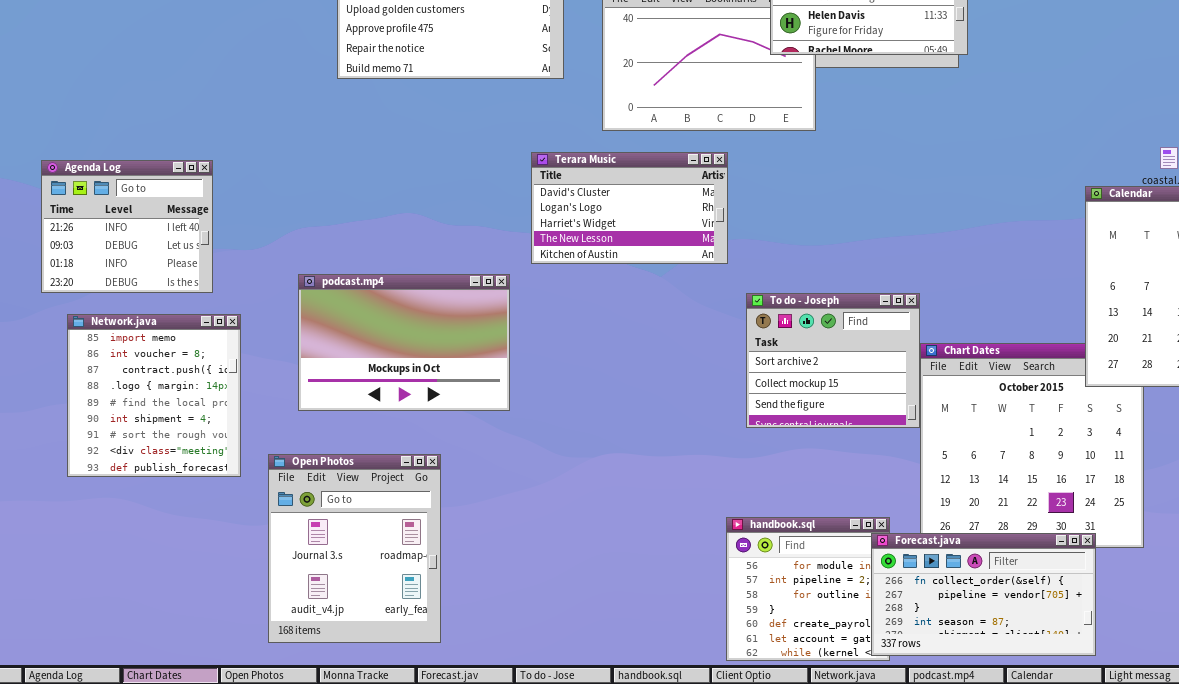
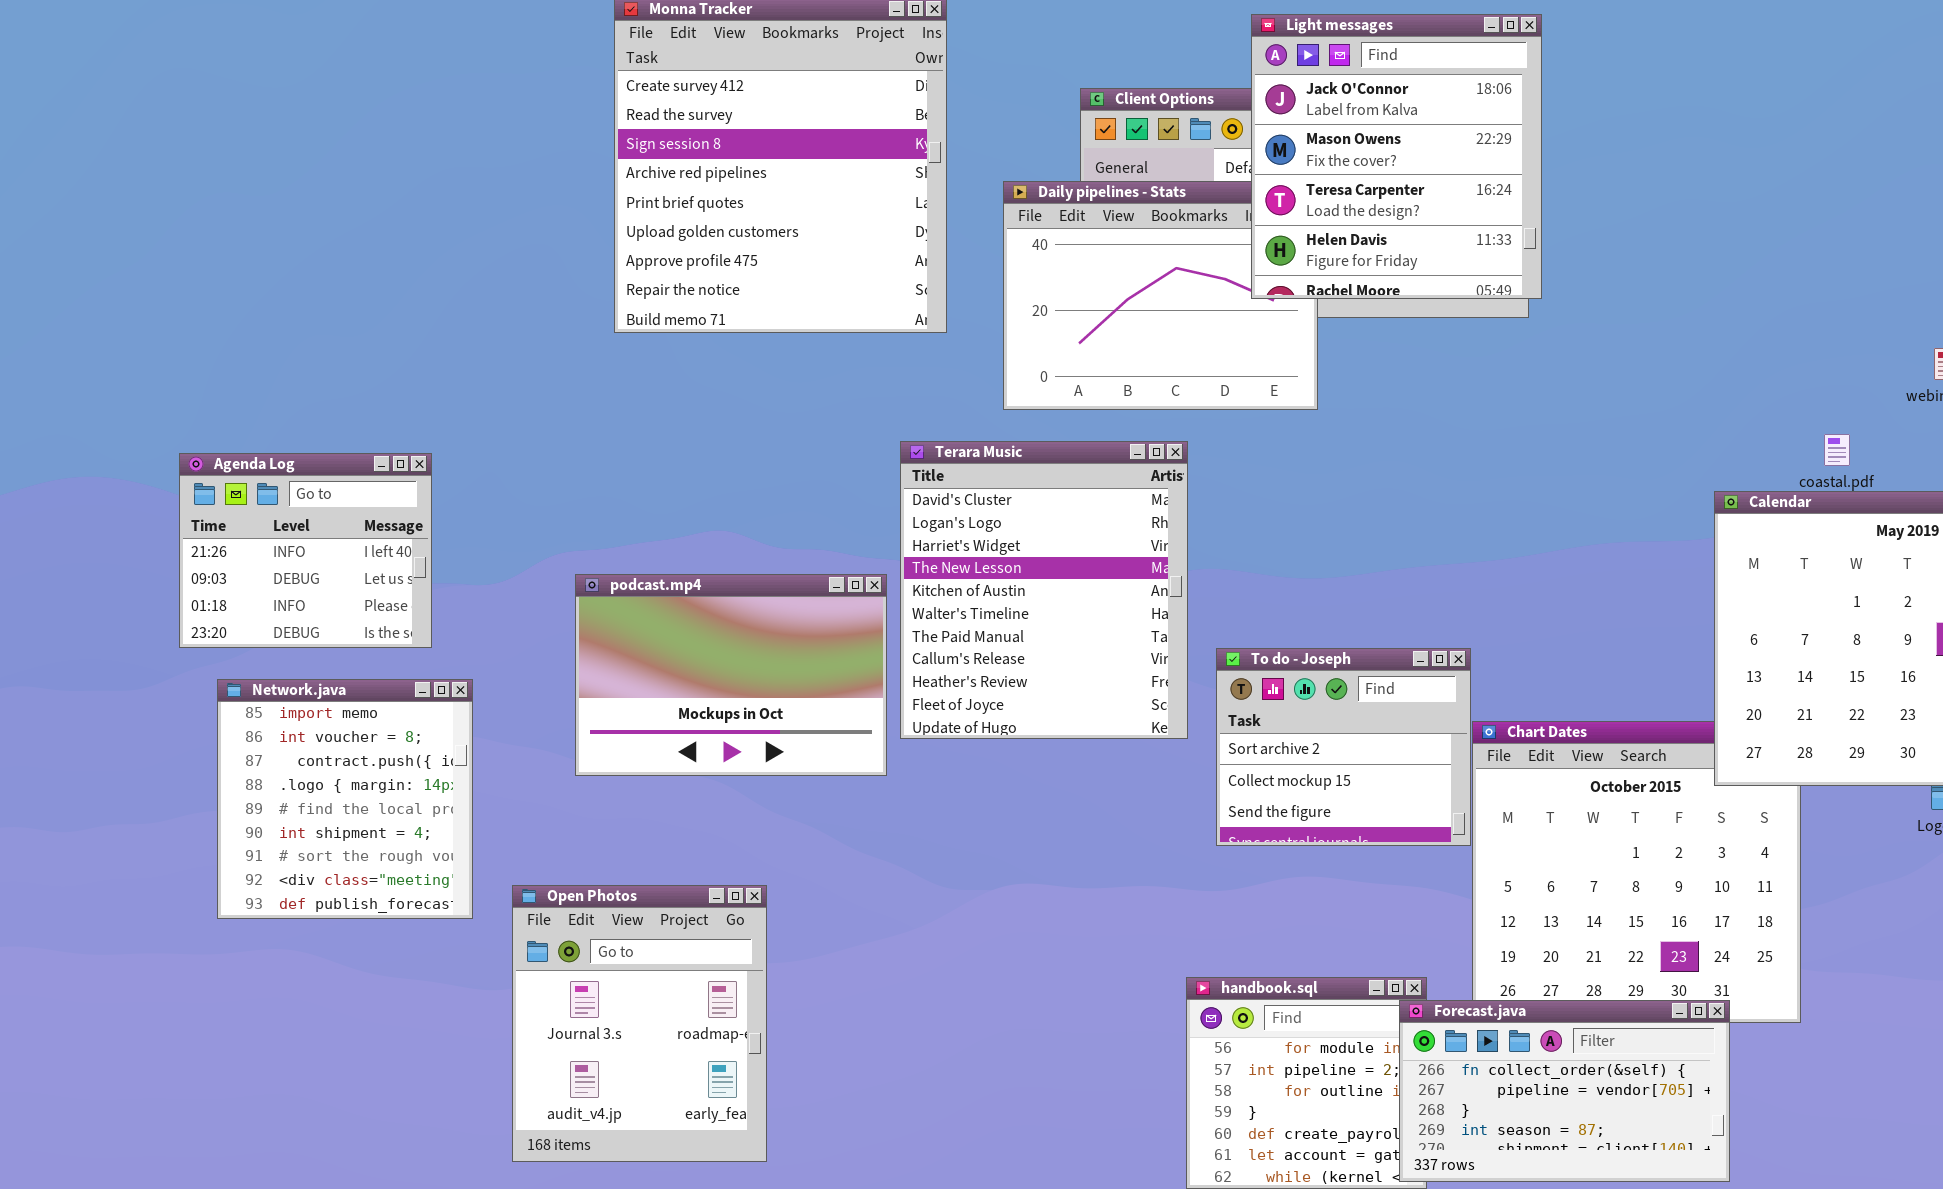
Terara Music: [531,152,728,264] -> [900,441,1188,739], resized
podcast.mp4: [298,274,510,411] -> [575,574,887,776], moved

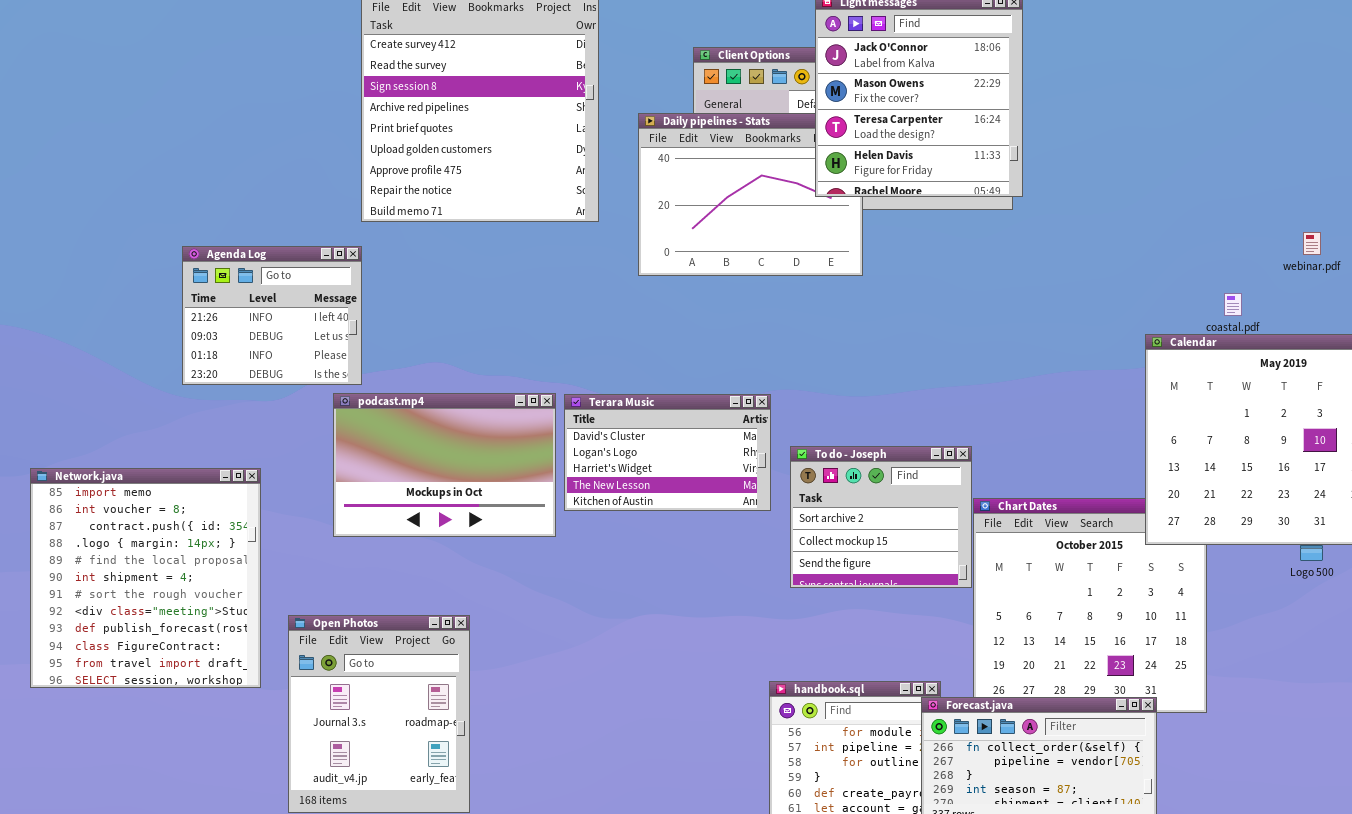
Terara Music: [900,441,1188,739] -> [564,394,771,511], resized
Agenda Log: [179,453,432,648] -> [182,246,362,385], moved
Network.java: [217,679,473,919] -> [30,468,261,688], resized

